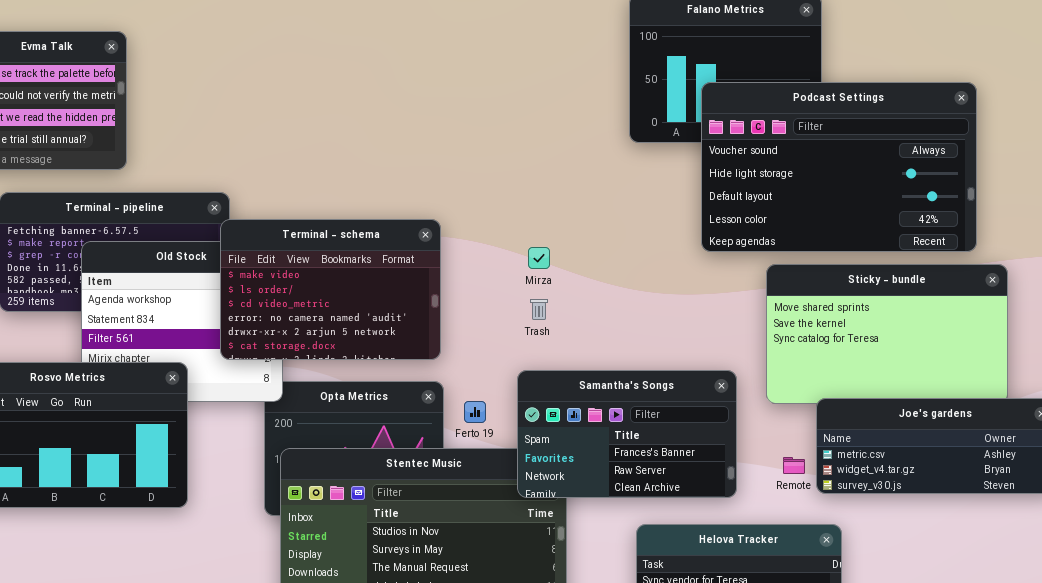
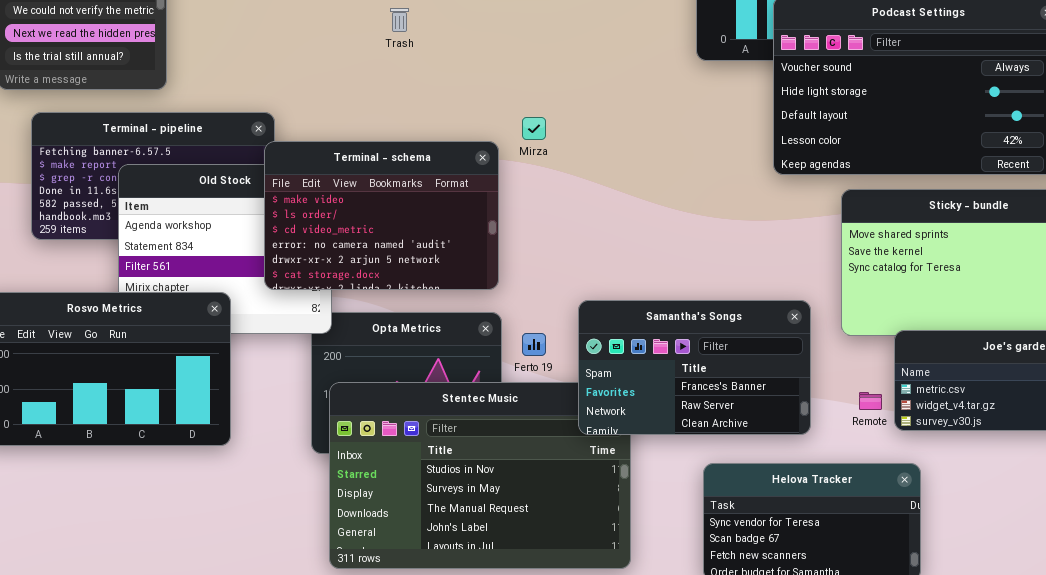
Mirza: [528,247,550,269] -> [522,117,546,140], moved
Trash: [530,299,548,320] -> [390,8,409,32], moved

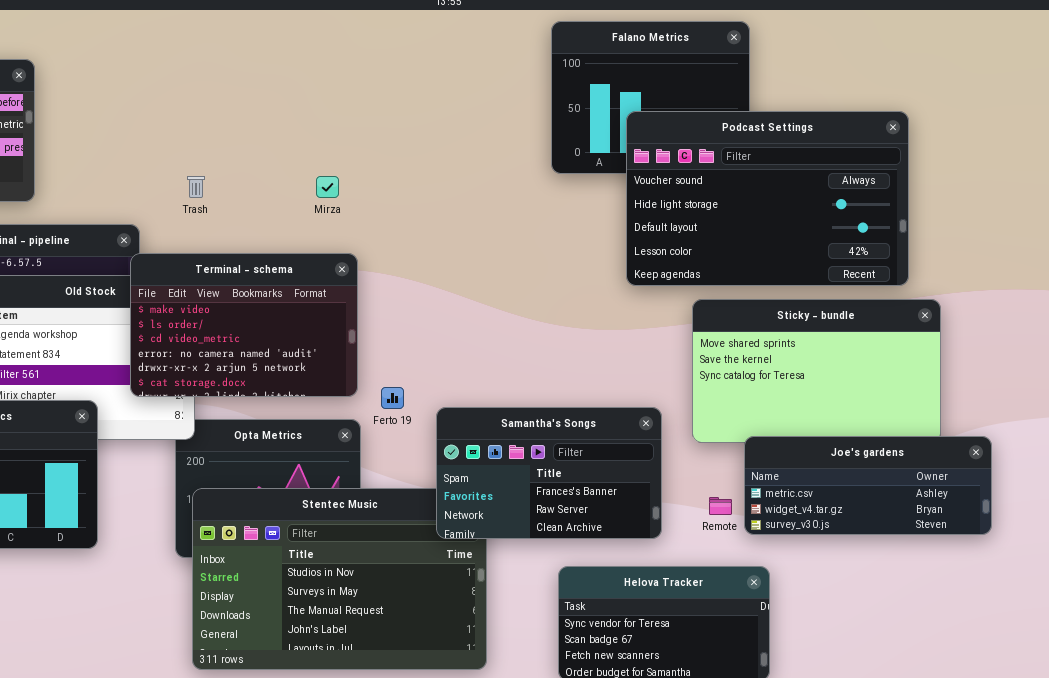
Trash: [390,8,409,32] -> [187,176,205,198], moved
Mirza: [522,117,546,140] -> [316,176,339,198], moved
Ferto 19: [522,333,546,356] -> [381,387,404,409], moved

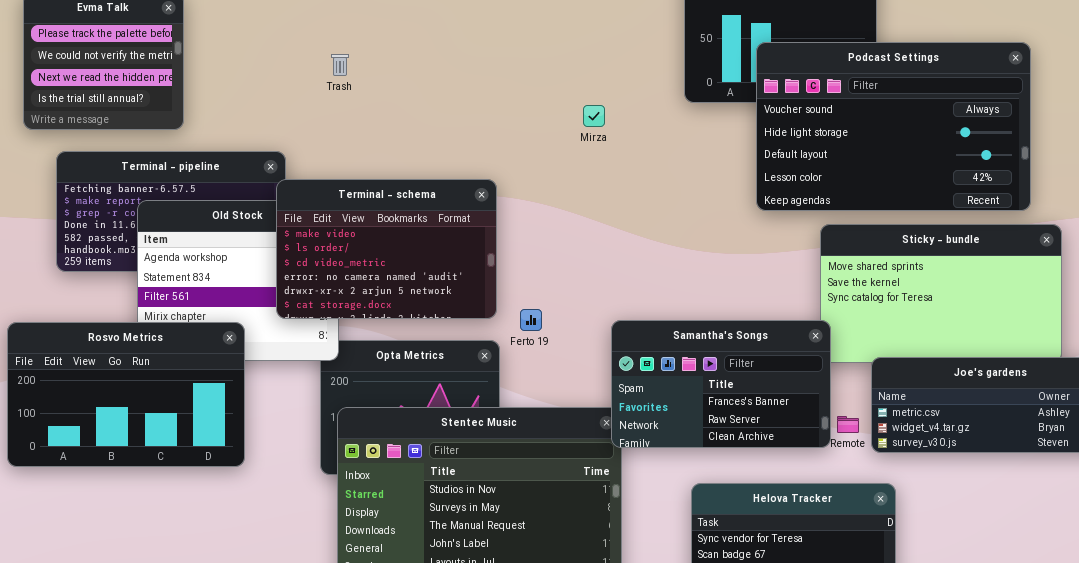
Trash: [187,176,205,198] -> [331,54,349,76], moved
Mirza: [316,176,339,198] -> [583,105,605,127], moved
Samantha's Songs: [436,407,662,539] -> [611,320,831,448], moved

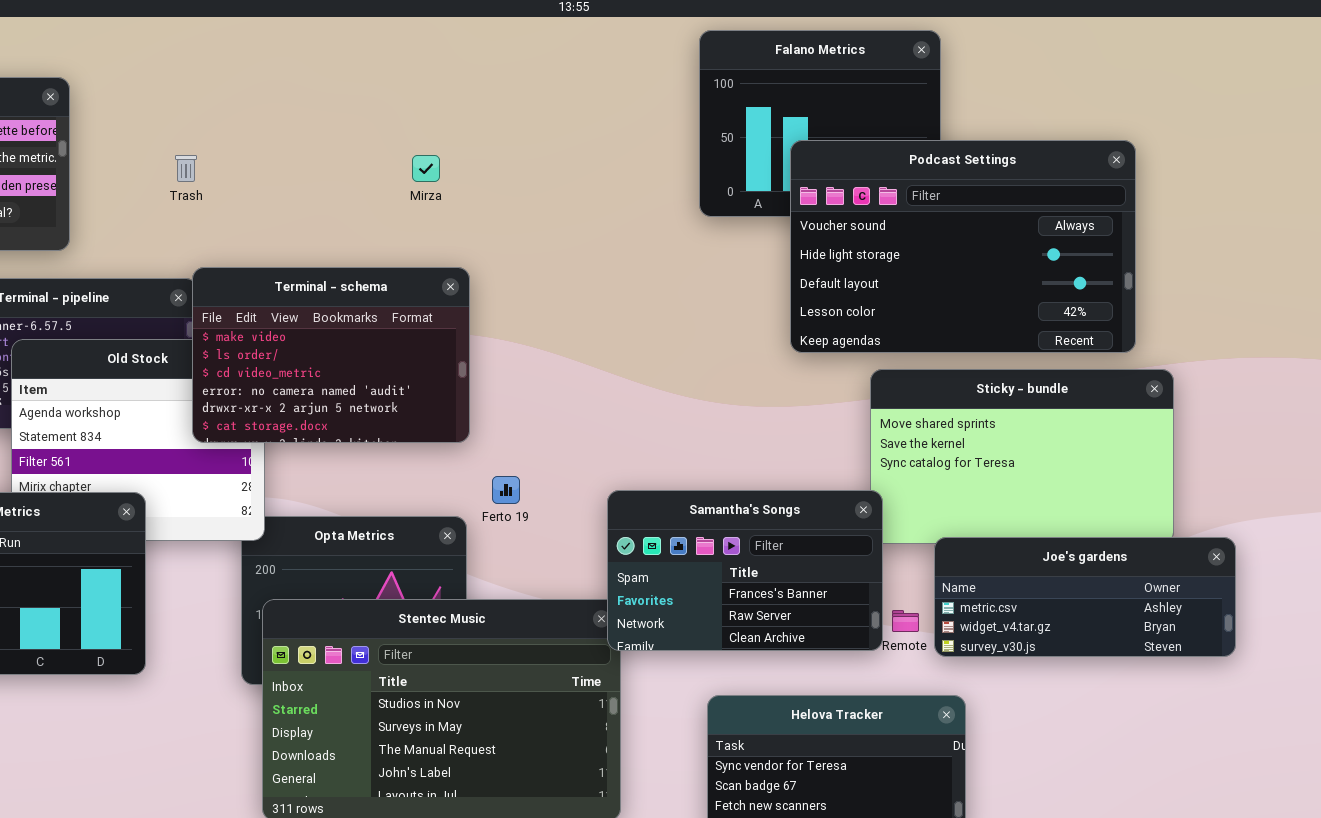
Trash: [331,54,349,76] -> [175,155,197,182], moved
Mirza: [583,105,605,127] -> [412,155,440,182], moved
Terminal - schema: [276,179,497,319] -> [192,267,470,443], moved

